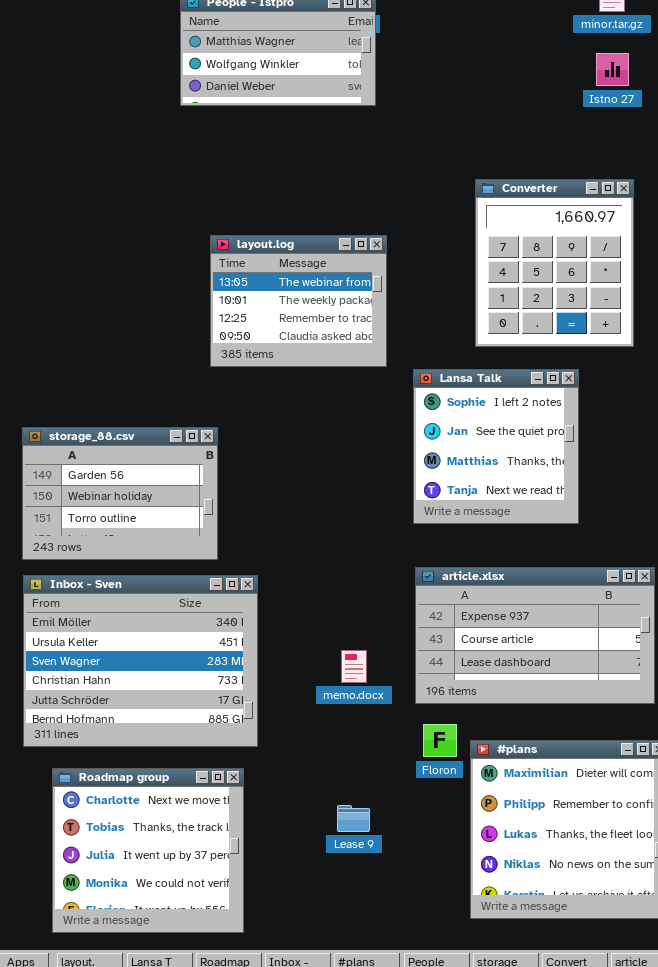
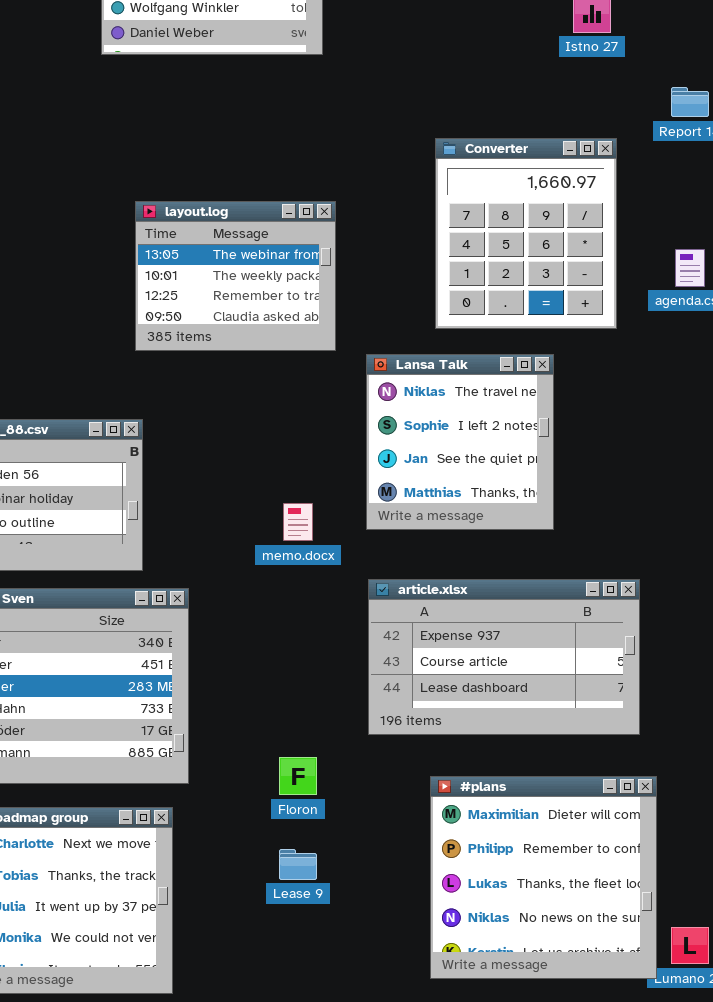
Lansa Talk: [413,369,579,524] -> [366,354,554,530], scrolled up 1 row
memo.docx: [341,650,367,683] -> [283,503,313,541], moved
Floron: [423,724,457,757] -> [279,757,317,795], moved

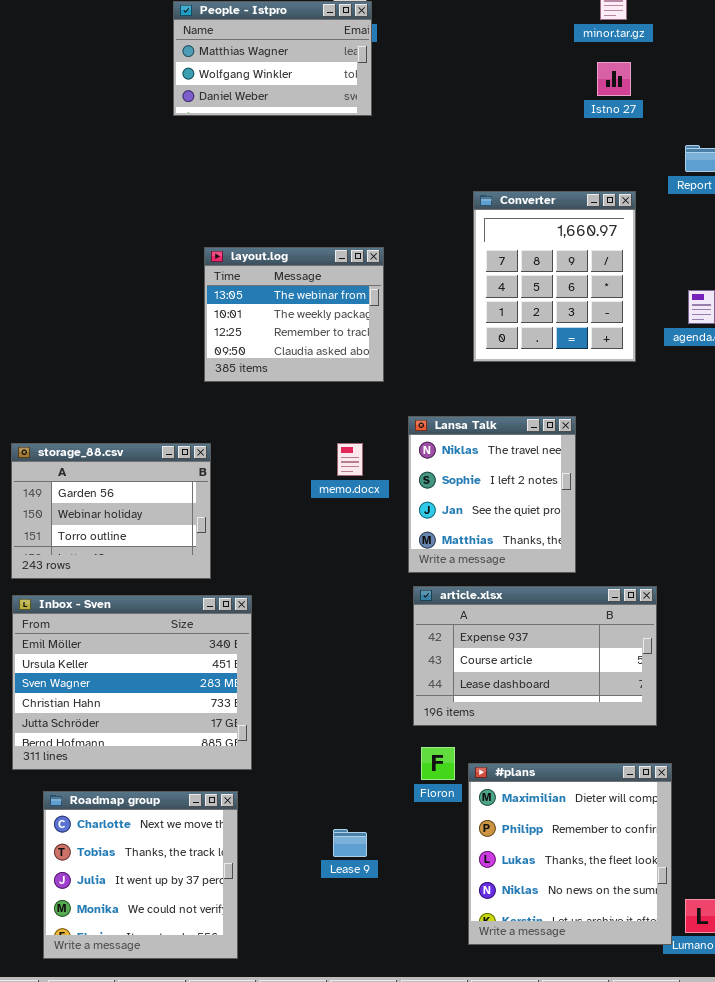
Lansa Talk: [366,354,554,530] -> [408,416,576,573], moved
memo.docx: [283,503,313,541] -> [337,443,363,476], moved
Floron: [279,757,317,795] -> [421,747,455,780], moved

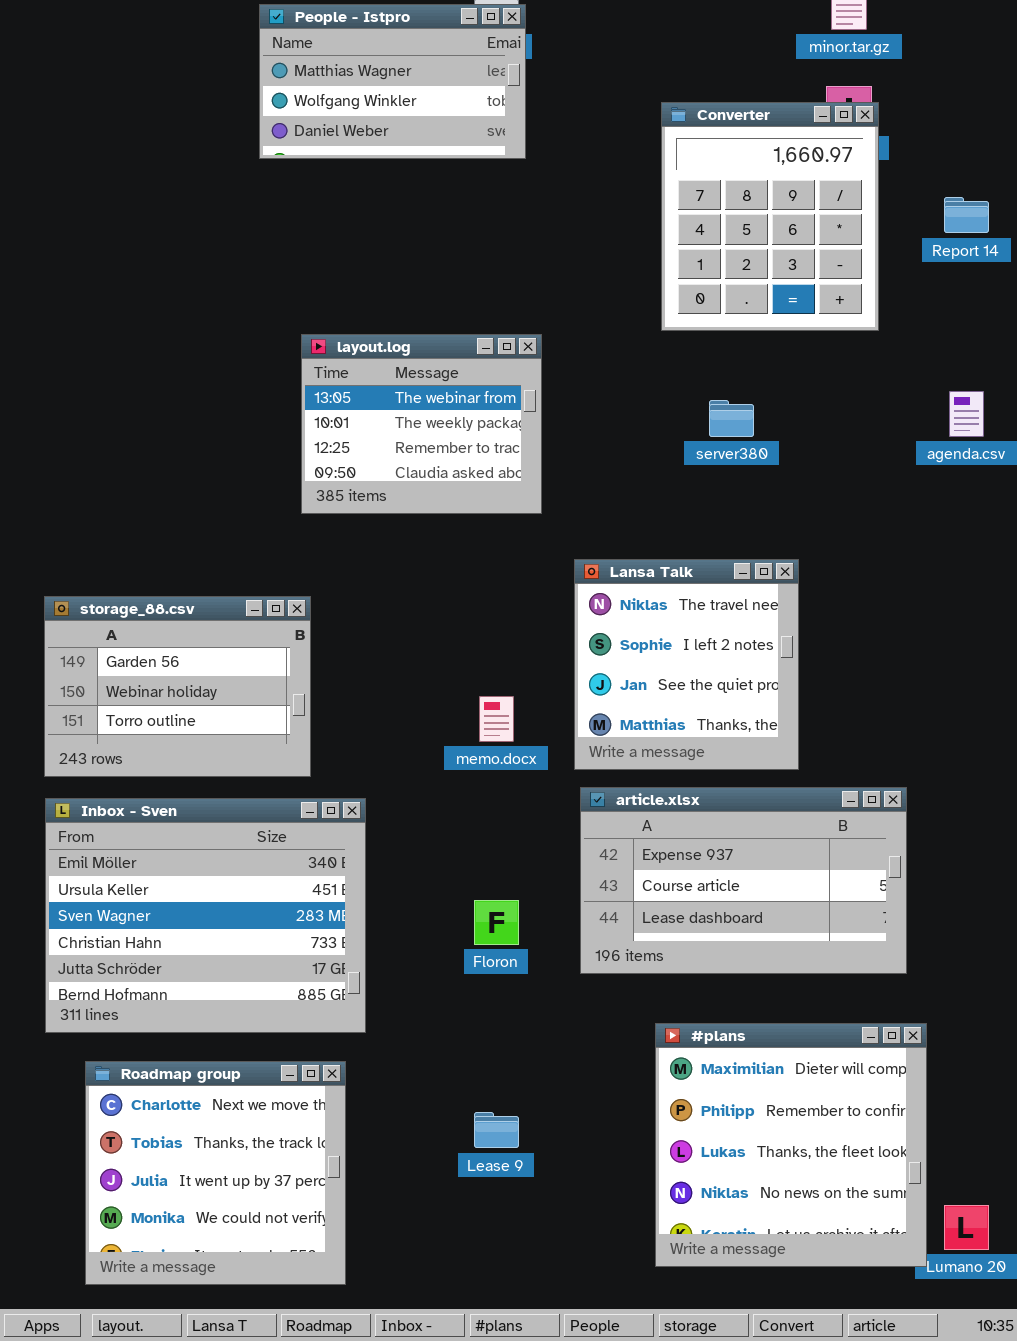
Converter: [473,191,636,362] -> [661,102,879,331], moved
memo.docx: [337,443,363,476] -> [479,696,514,742], moved
Floron: [421,747,455,780] -> [474,900,519,945], moved

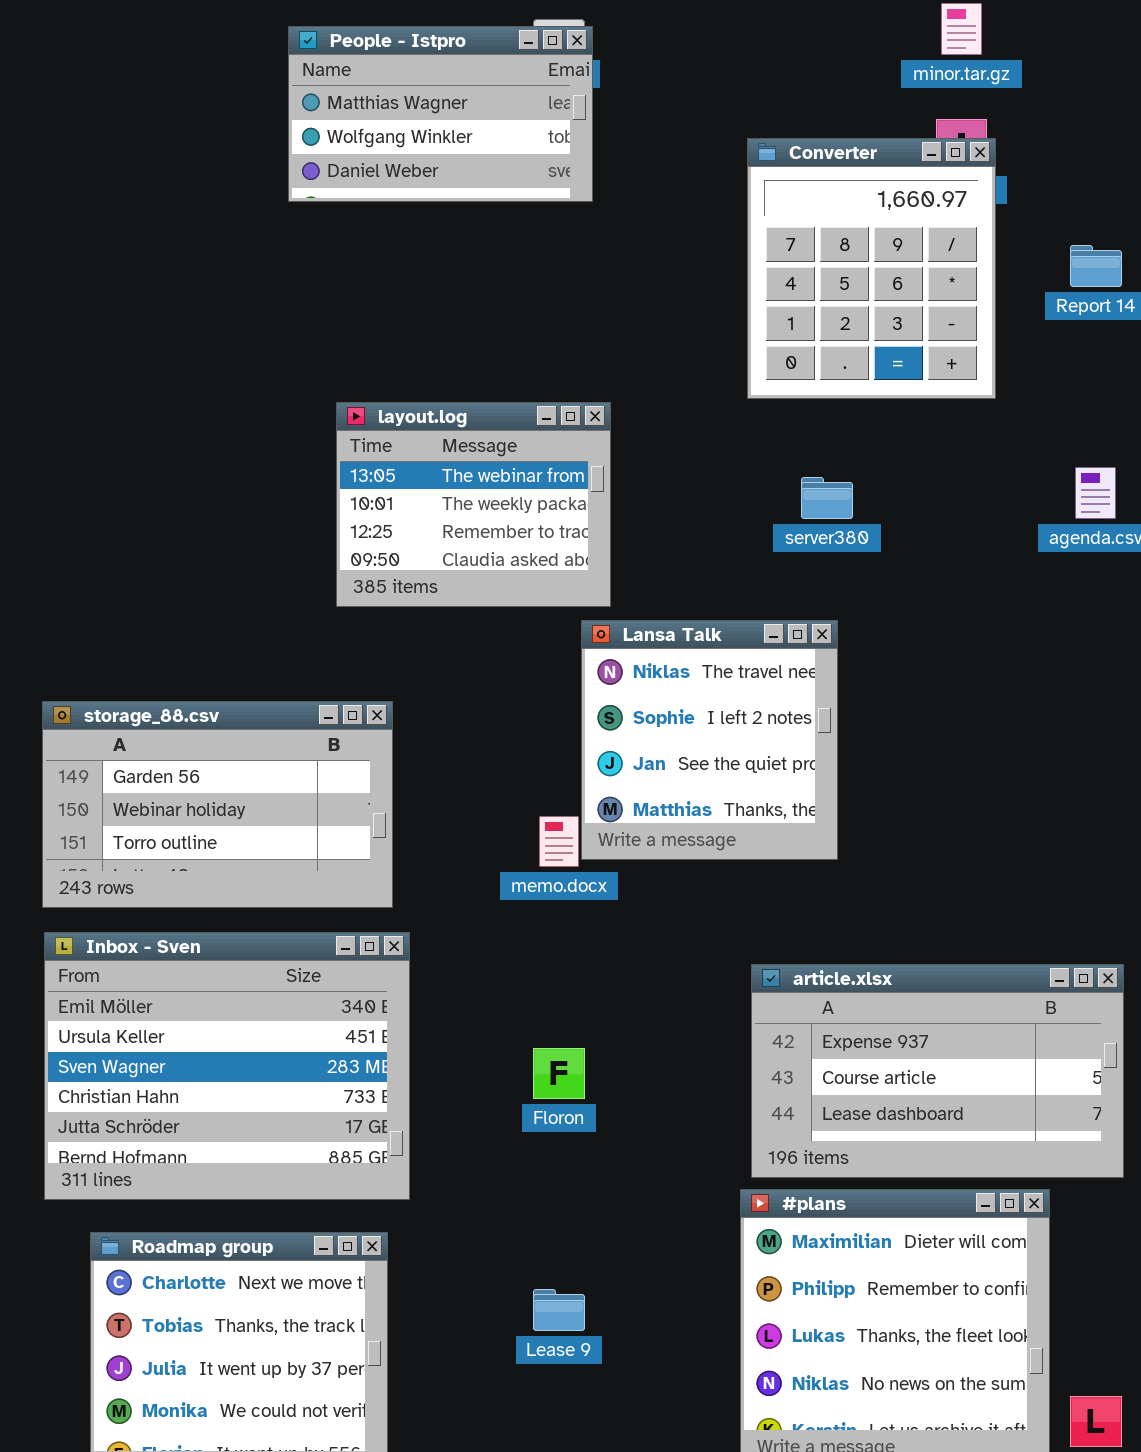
Lansa Talk: [574,559,799,770] -> [581,620,838,860], moved
storage_88.csv: [44,596,311,777] -> [42,701,393,908], resized
article.xlsx: [580,787,907,974] -> [751,964,1124,1178], moved

